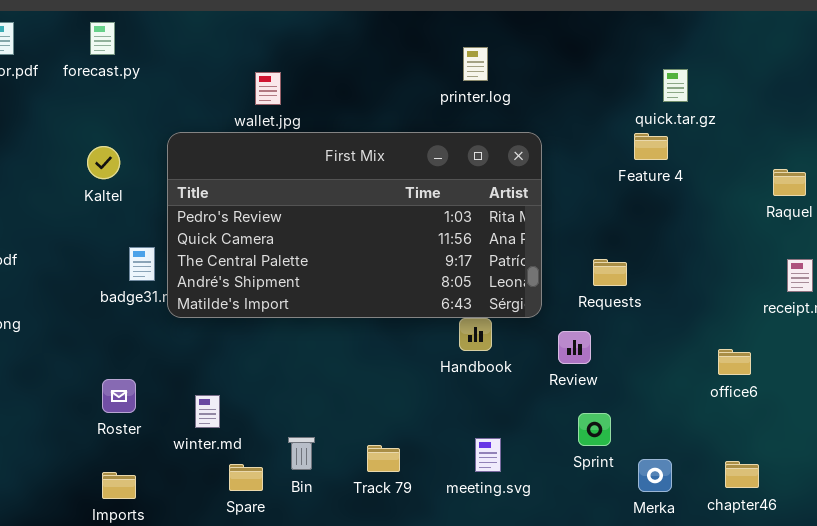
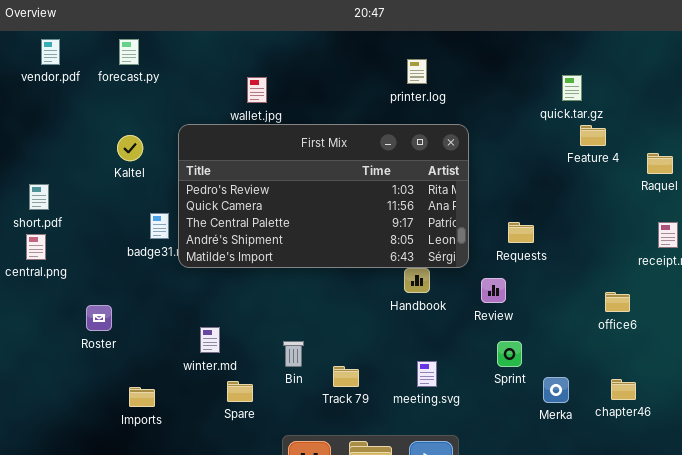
Feature 4: [634,133,668,160] -> [580,125,606,146], moved
Roster: [102,379,136,413] -> [86,305,112,331], moved
Bin: [288,437,315,470] -> [283,341,304,367], moved

